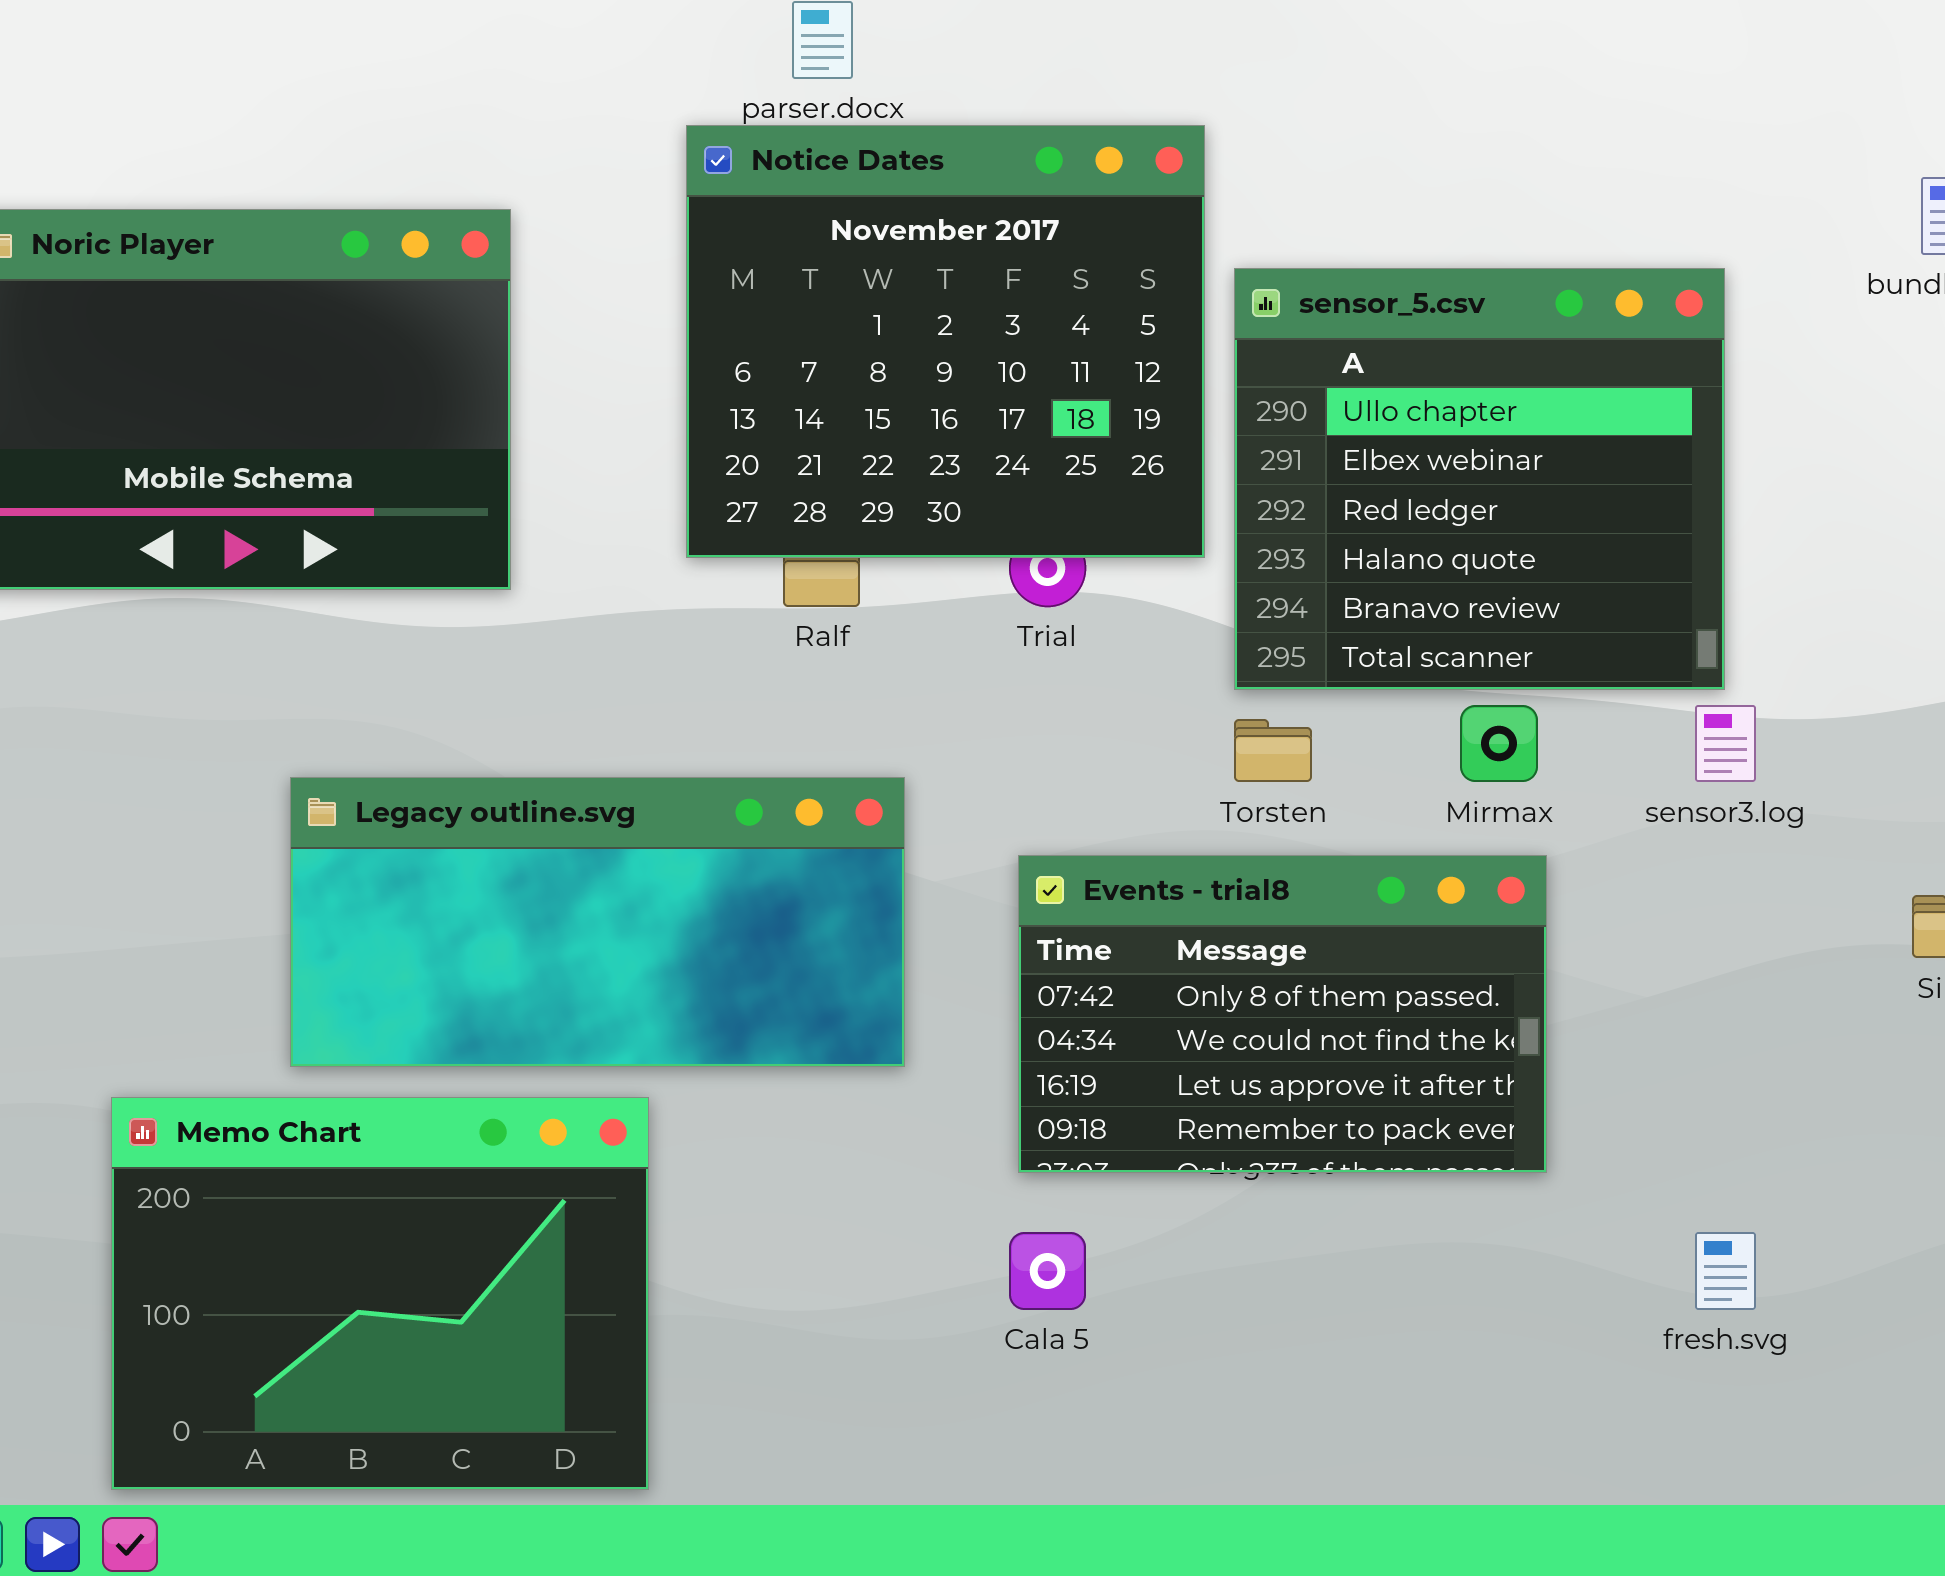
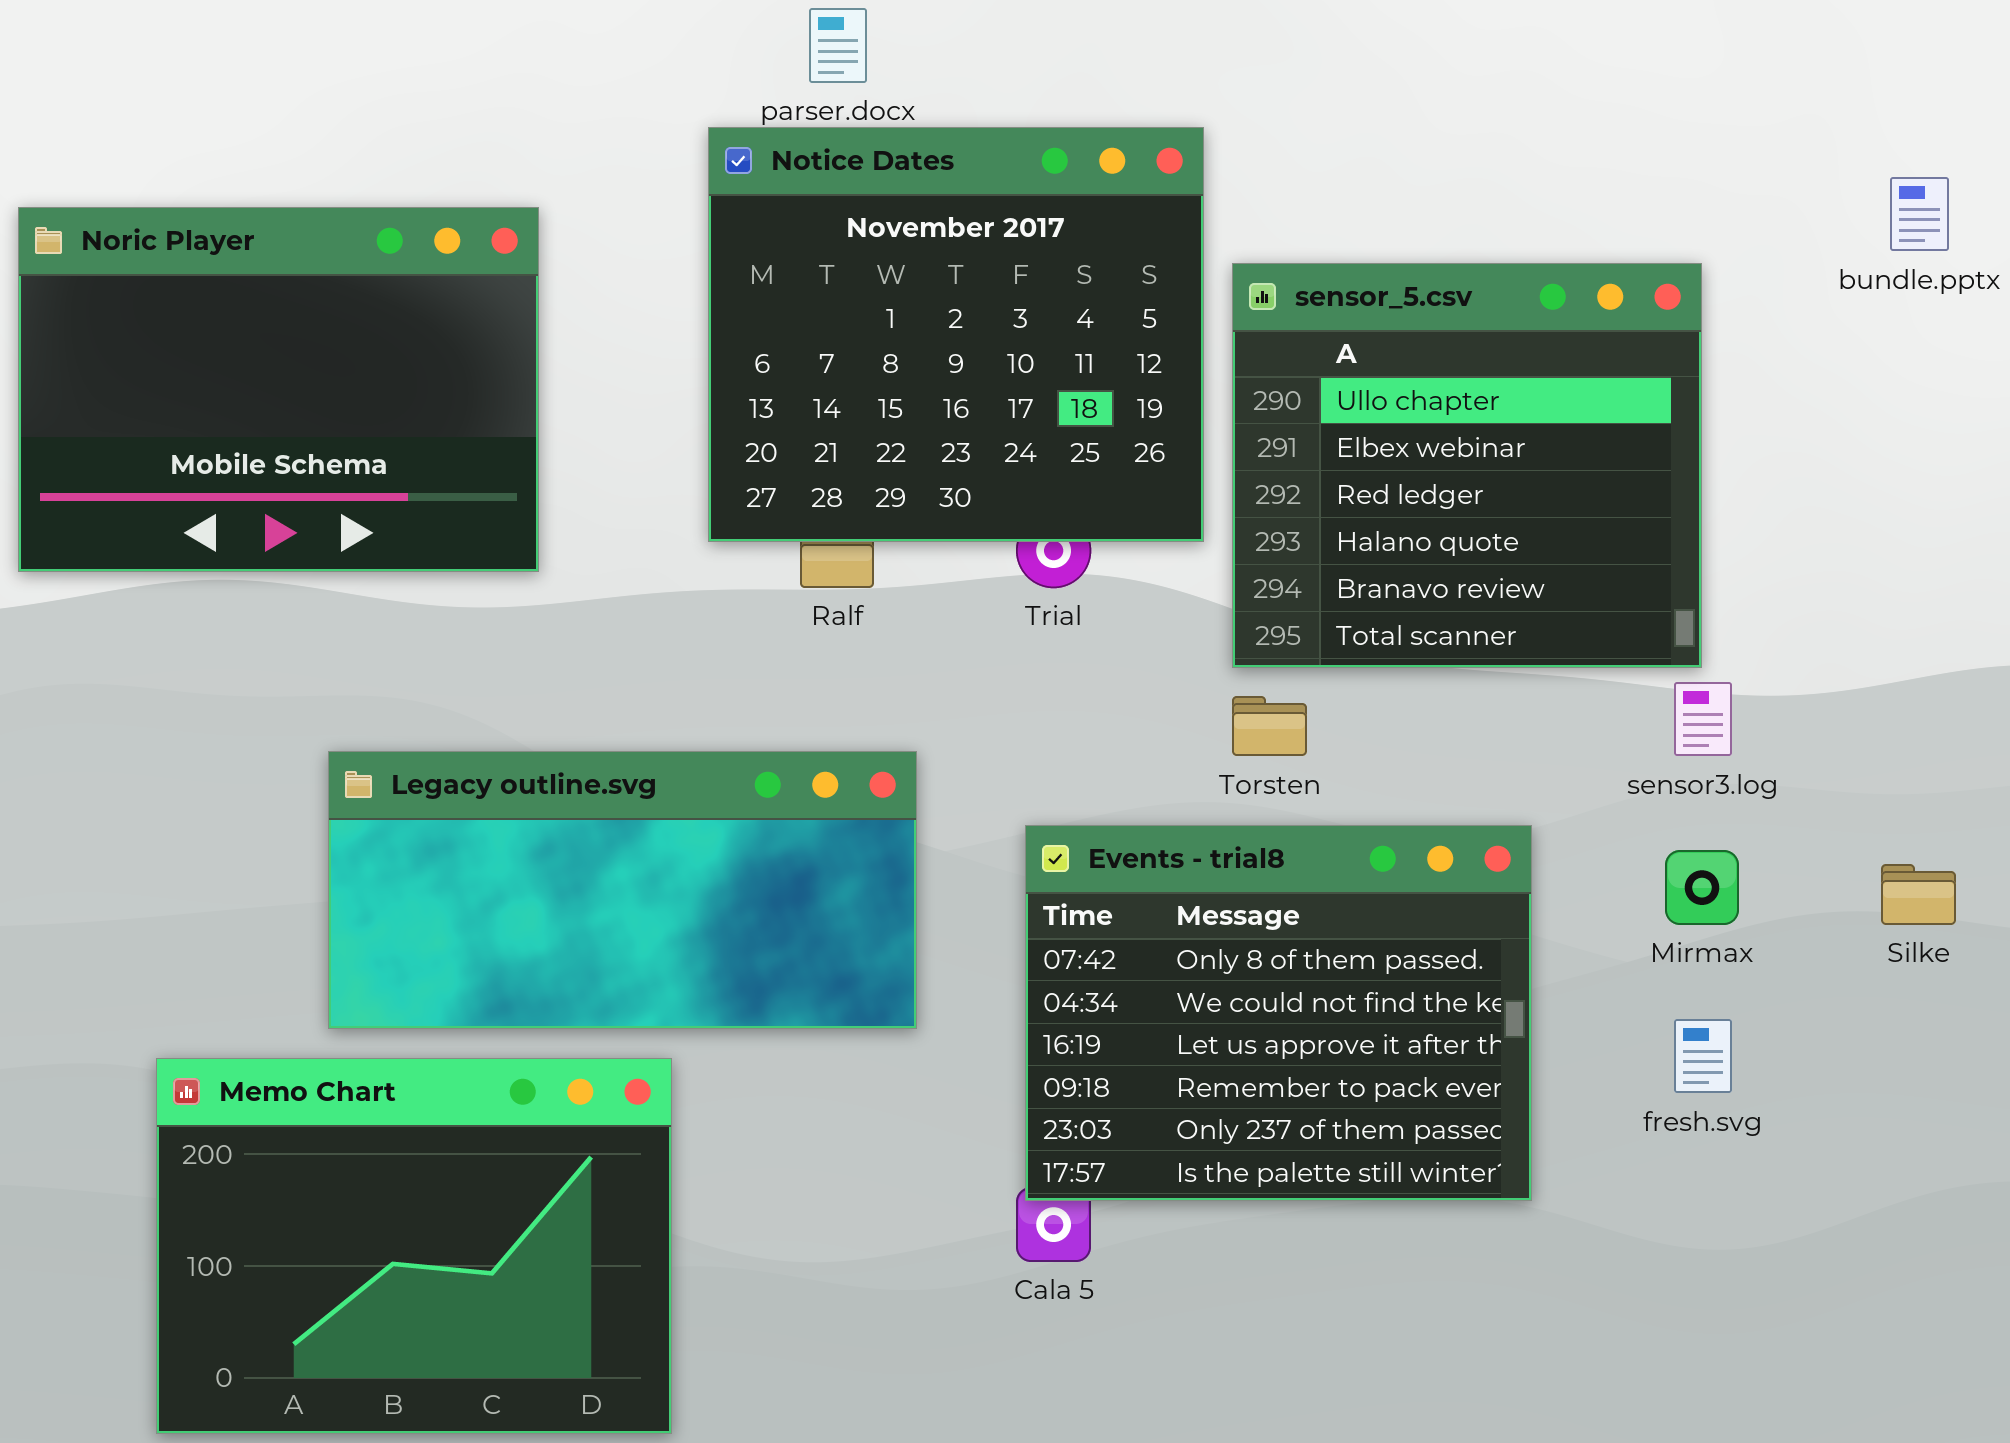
Mirmax: [1460,705,1538,782] -> [1665,850,1739,925], moved
Events - trial8: [1018,855,1547,1173] -> [1025,825,1532,1201], resized
fresh.svg: [1695,1232,1756,1310] -> [1674,1019,1732,1093], moved

